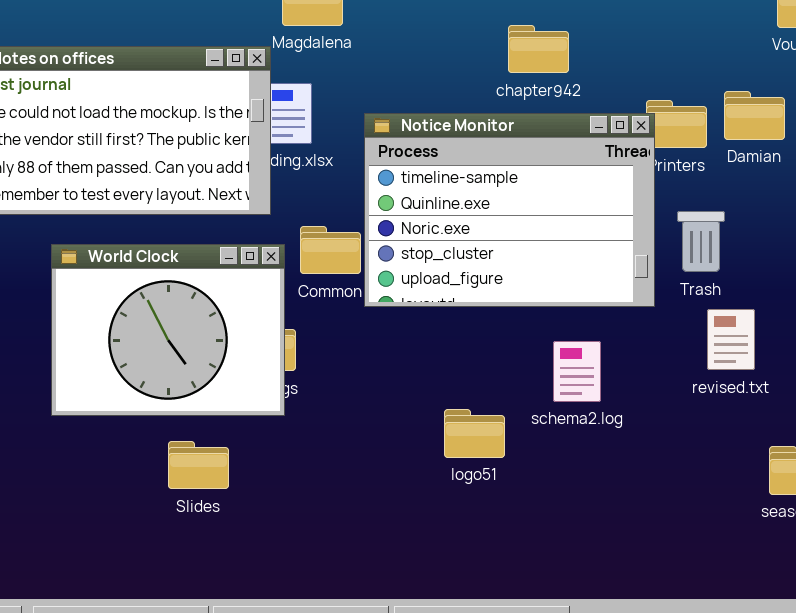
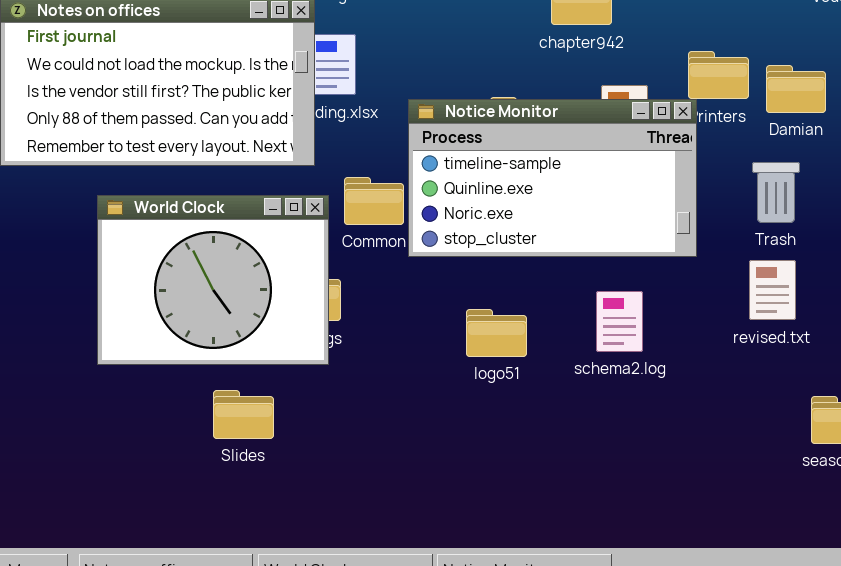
Damian: [724,91,785,140] -> [766,65,826,113], moved
Notice Monitor: [364,113,655,307] -> [408,99,697,257], resized
Trash: [677,211,725,272] -> [752,162,800,223], moved
logo51: [444,409,505,458] -> [466,309,527,357], moved

